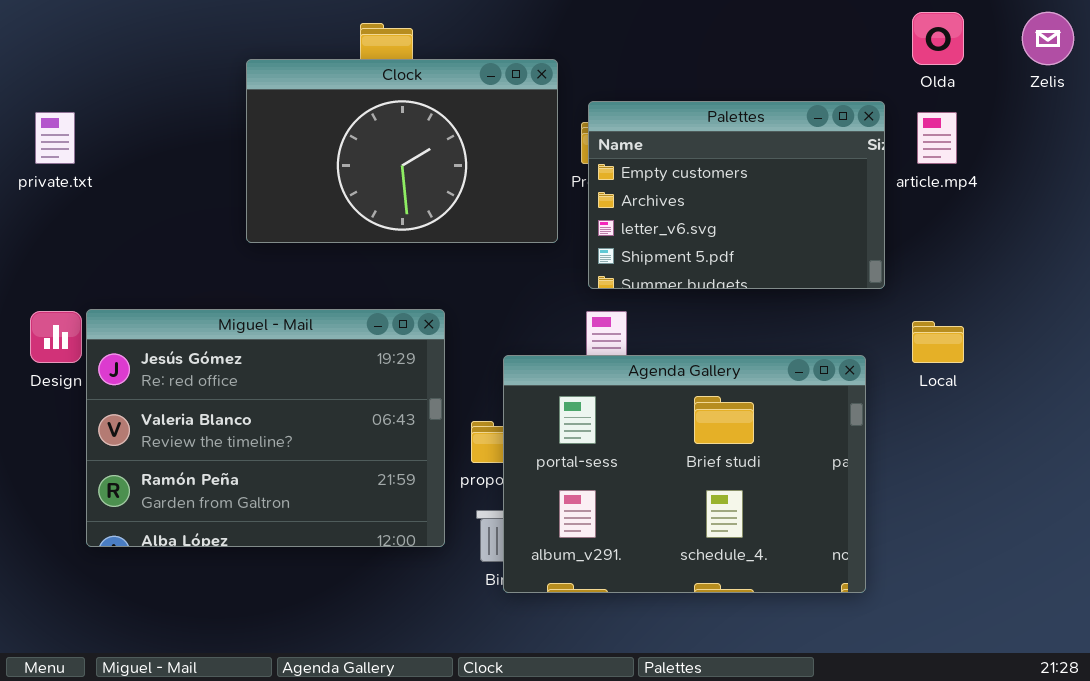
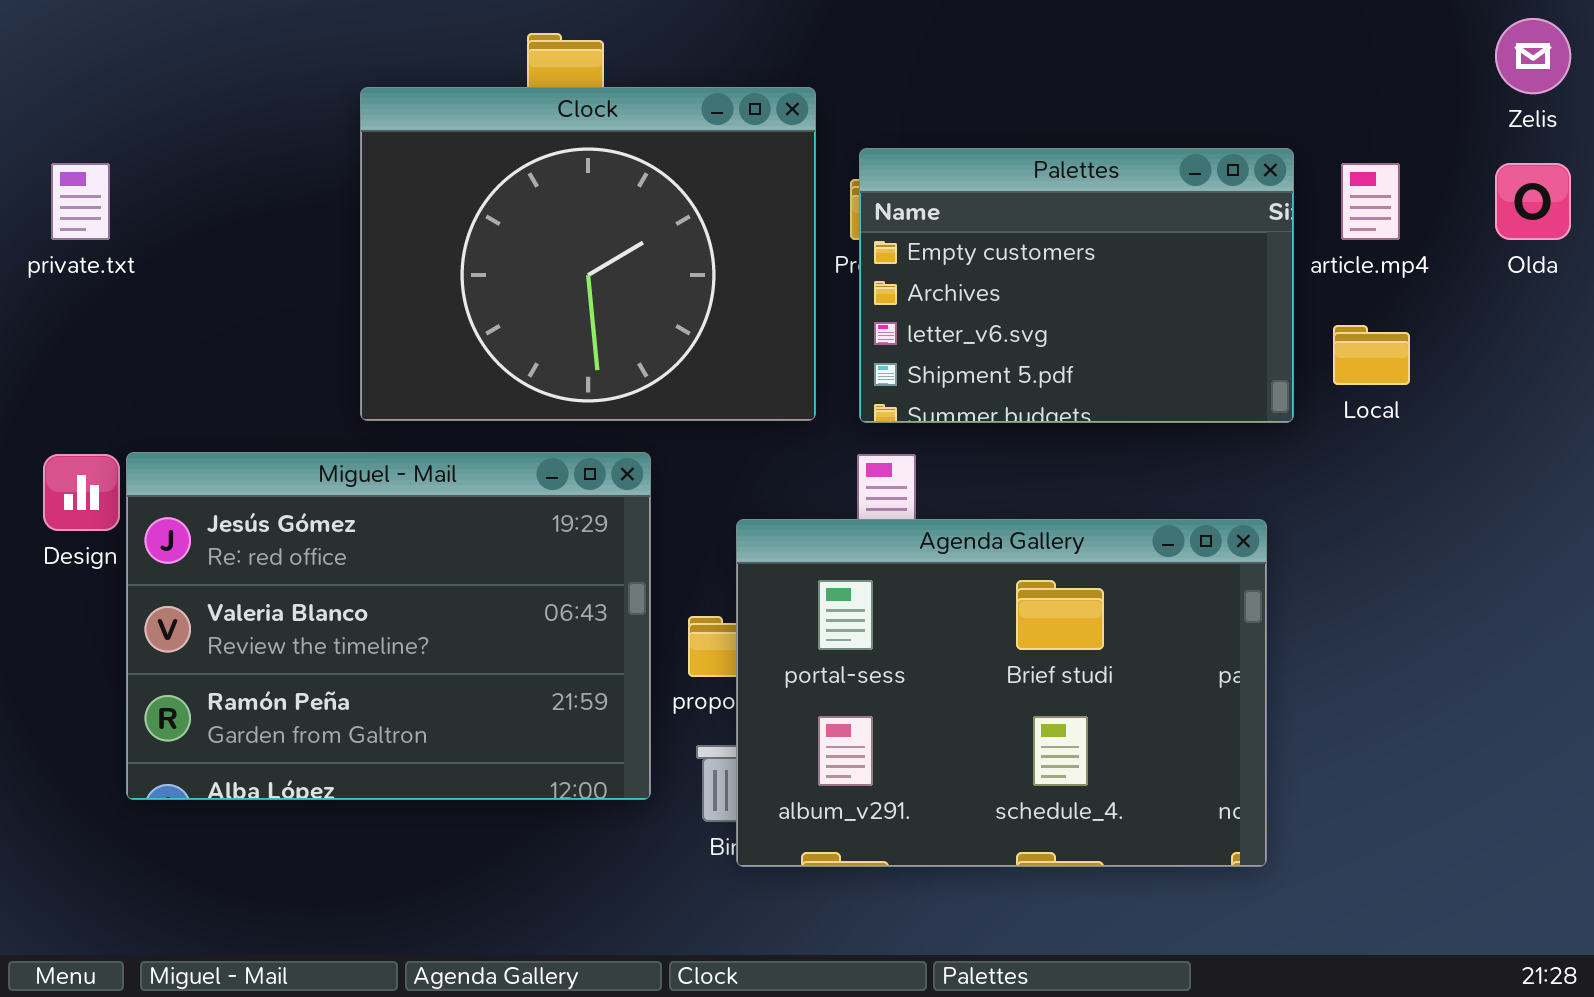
Olda: [912,12,964,65] -> [1495,163,1571,240], moved
Clock: [246,59,558,243] -> [360,87,816,421], resized
Local: [912,321,964,363] -> [1333,325,1410,385], moved

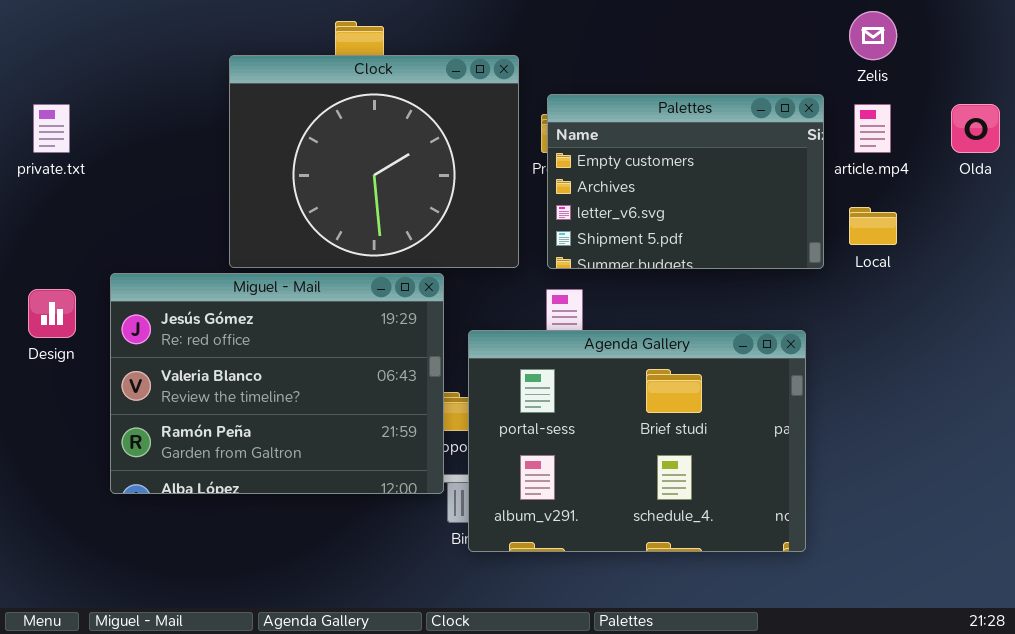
Zelis: [1495,18,1571,94] -> [849,11,897,60], moved
Miguel - Mail: [126,452,651,800] -> [110,273,444,494], moved

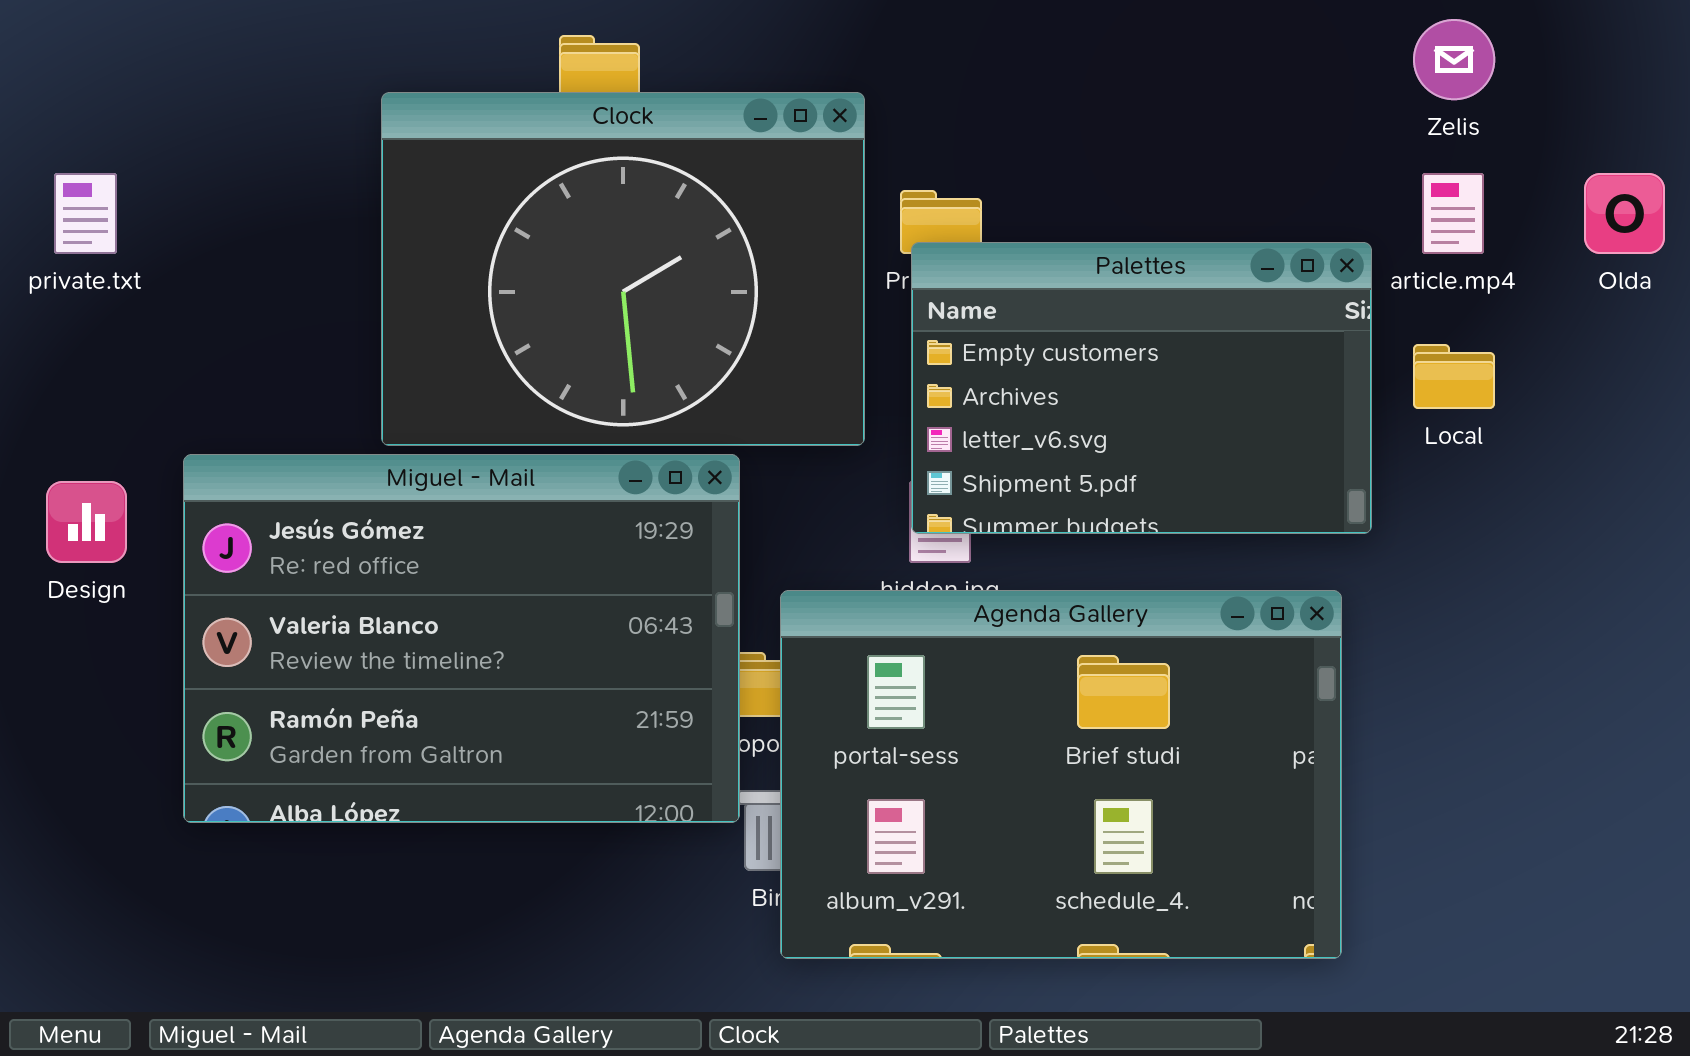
Palettes: [547,94,824,269] -> [911,242,1372,534], moved
Agenda Gallery: [468,330,806,552] -> [780,590,1342,959], moved

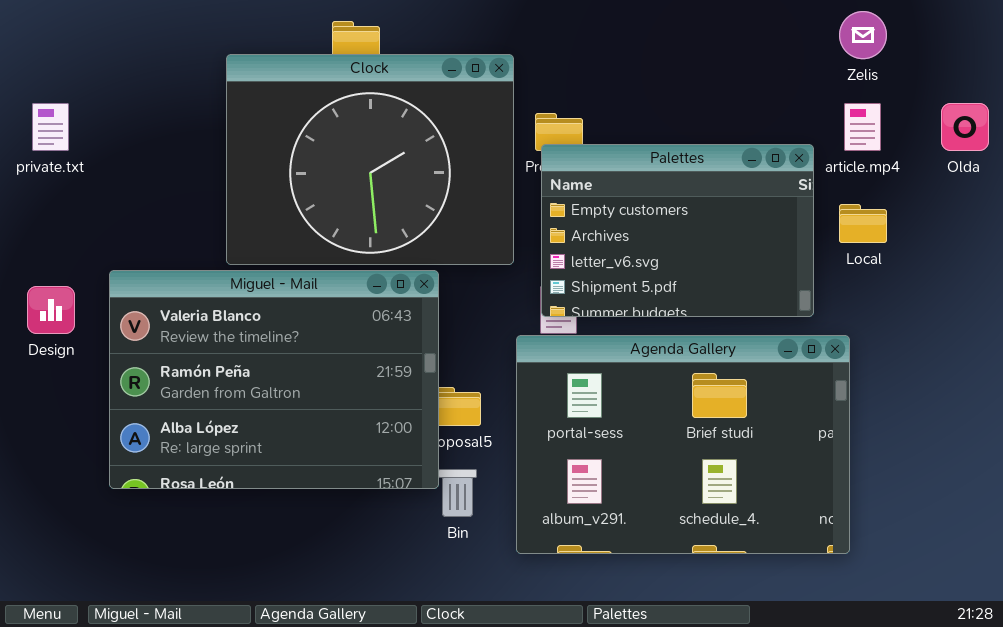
Miguel - Mail: [183,454,740,823] -> [109,270,439,489], scrolled down 1 row
Agenda Gallery: [780,590,1342,959] -> [516,335,850,554], moved

